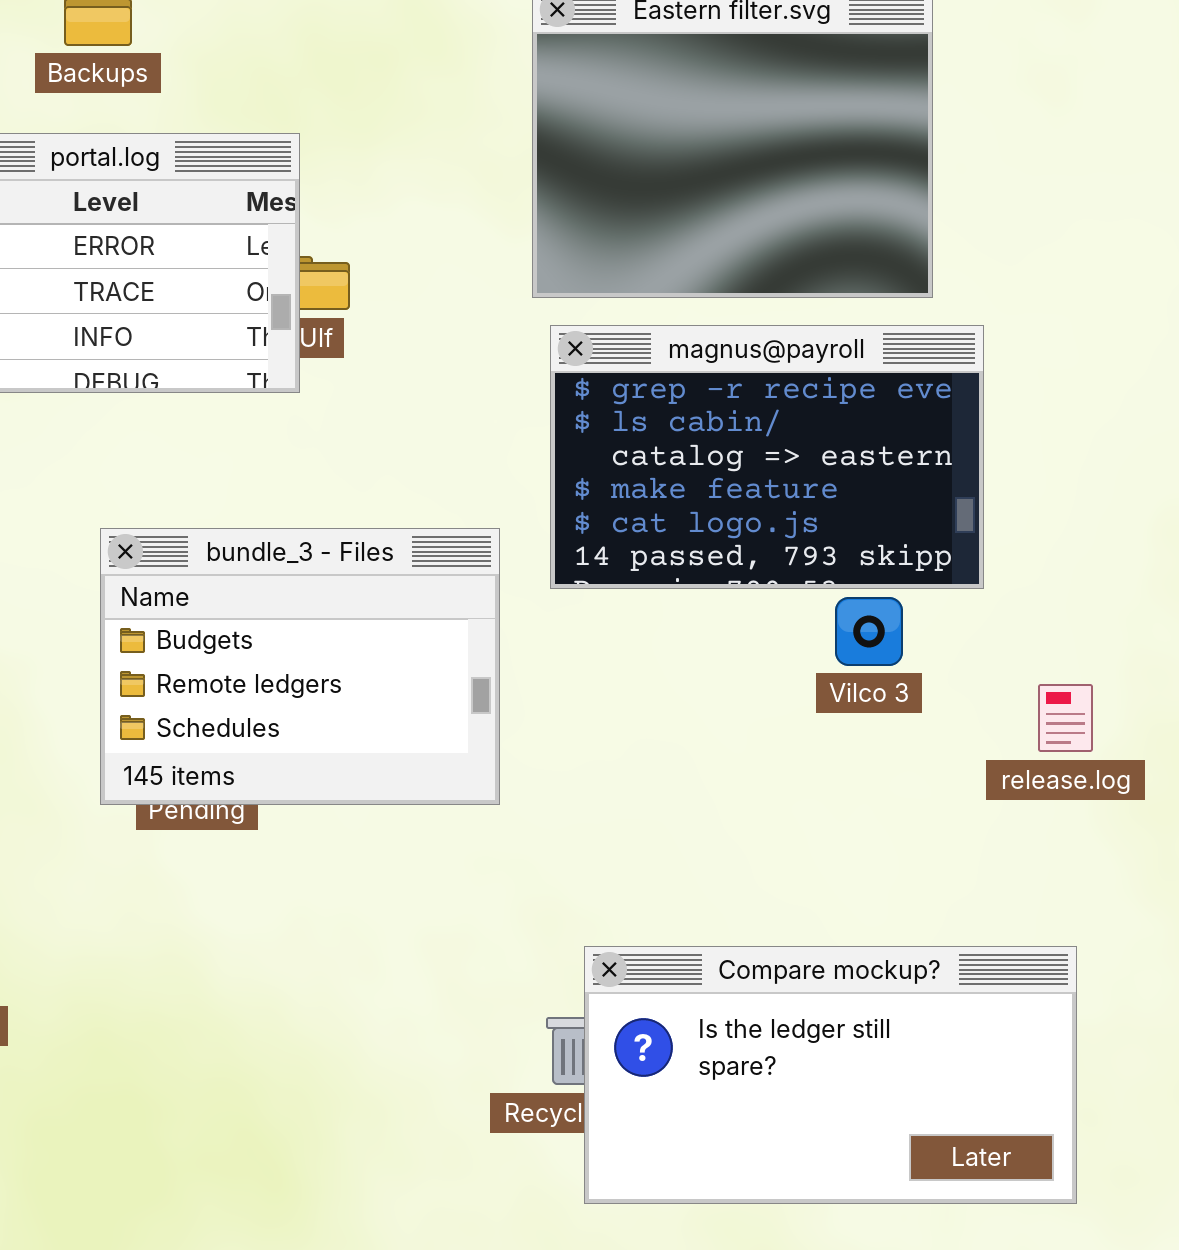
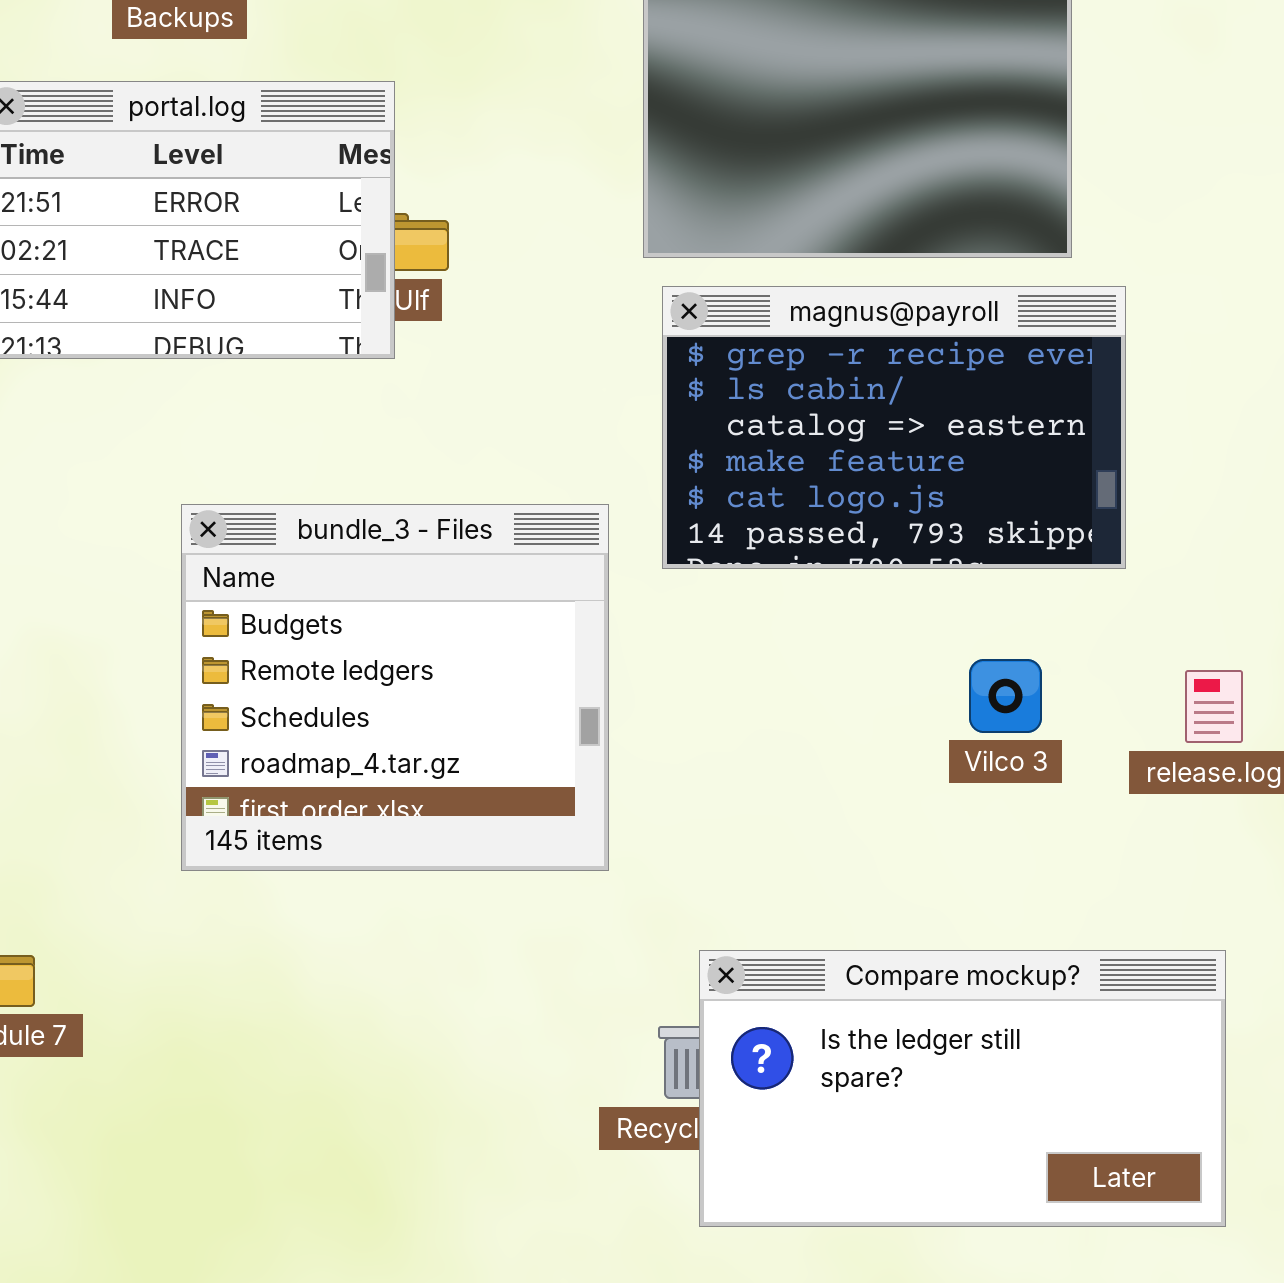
bundle_3 - Files: [100,528,500,805] -> [181,504,609,871], resized
Vilco 3: [835,597,903,666] -> [969,659,1042,733], moved

